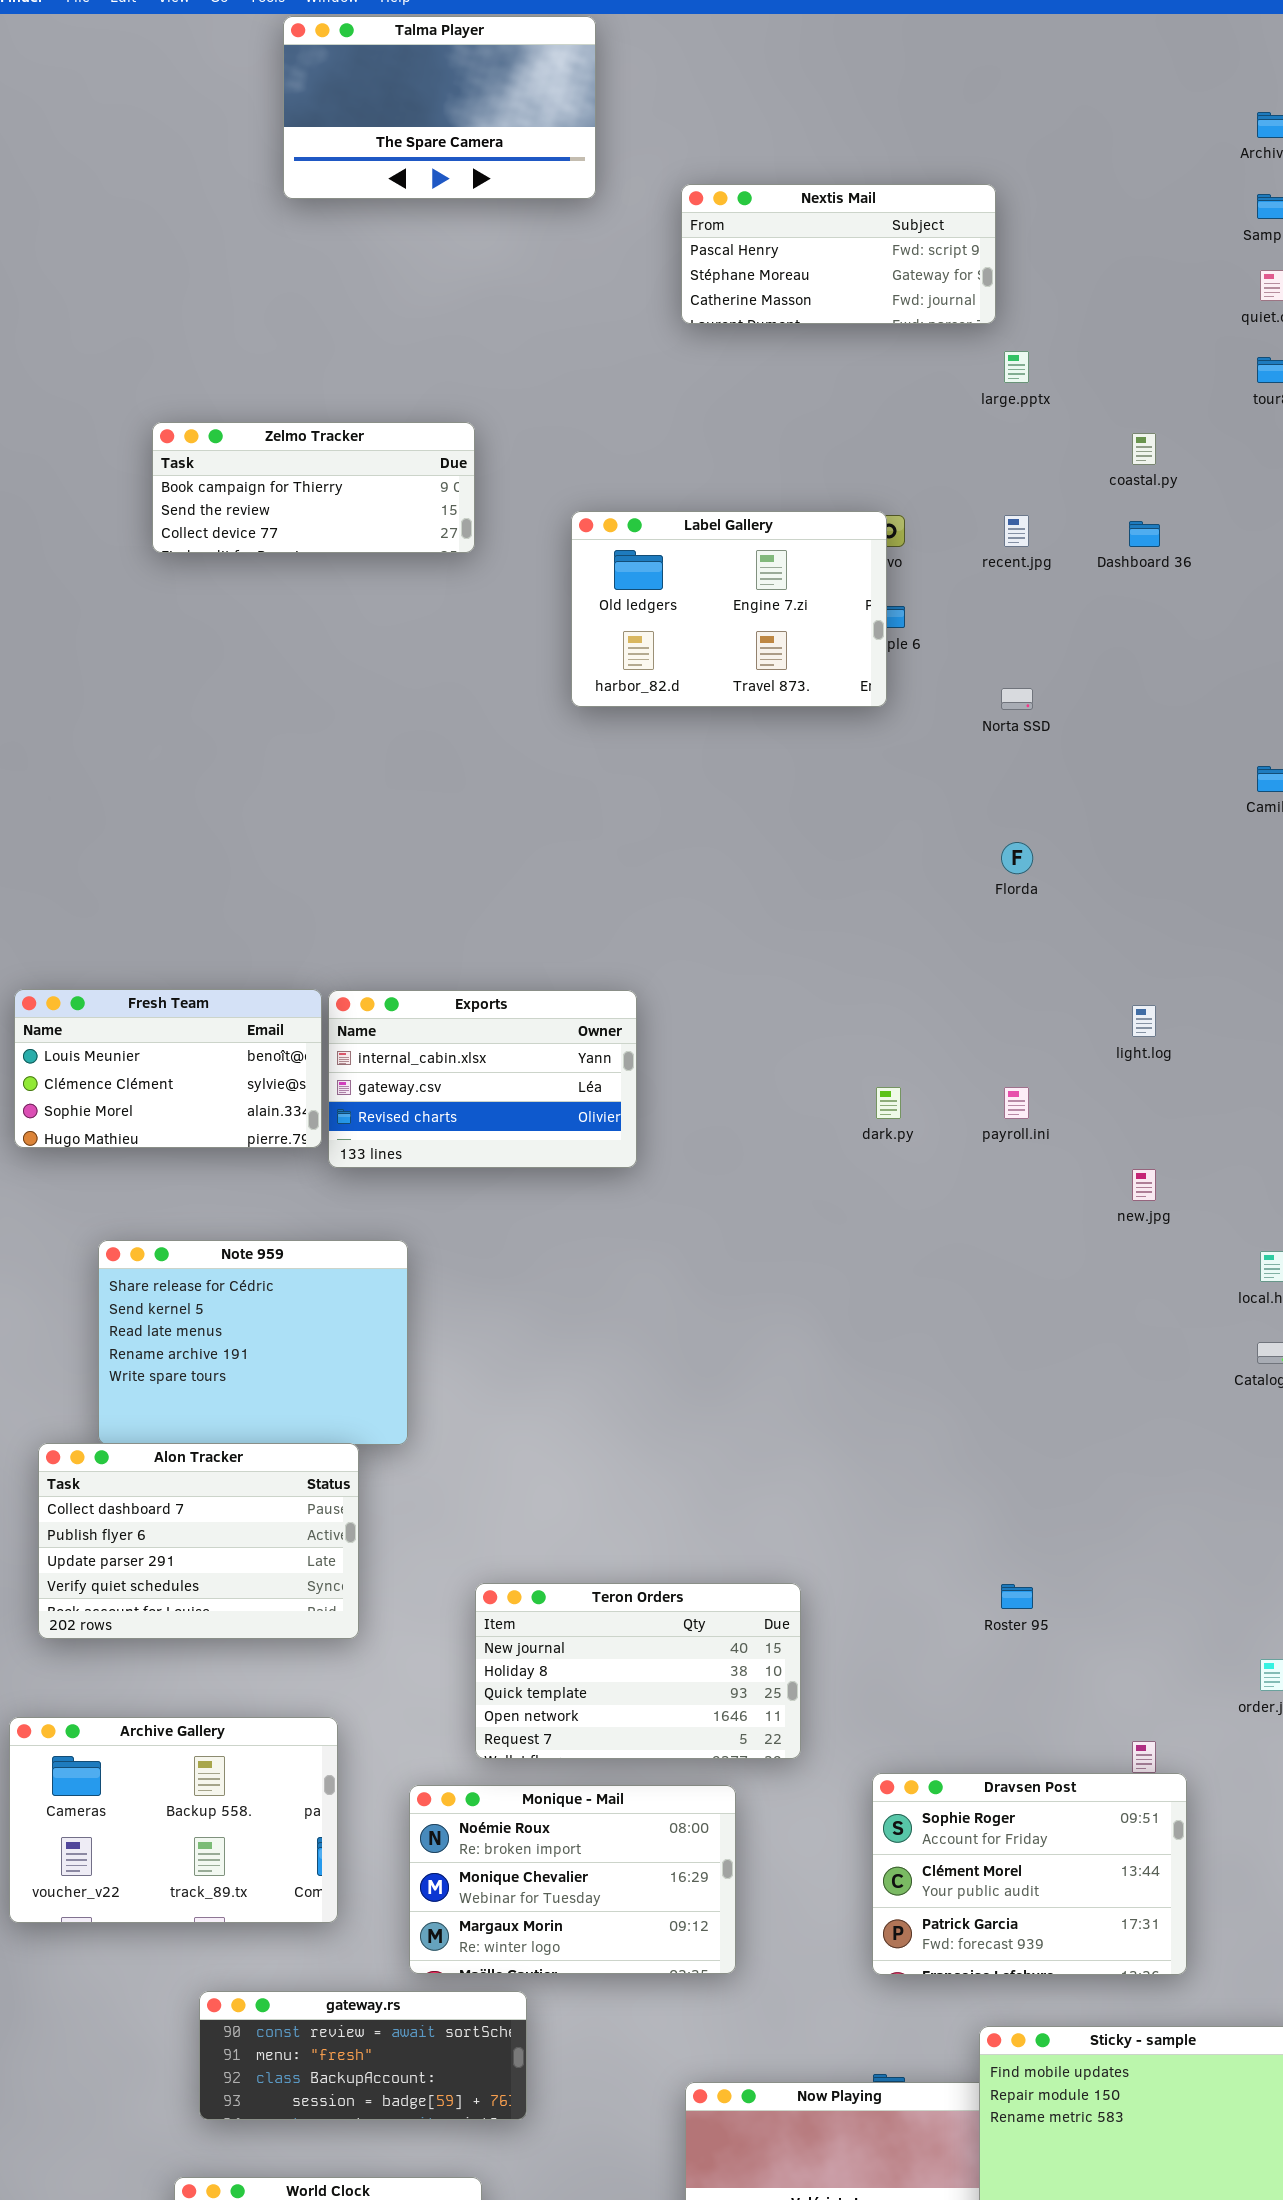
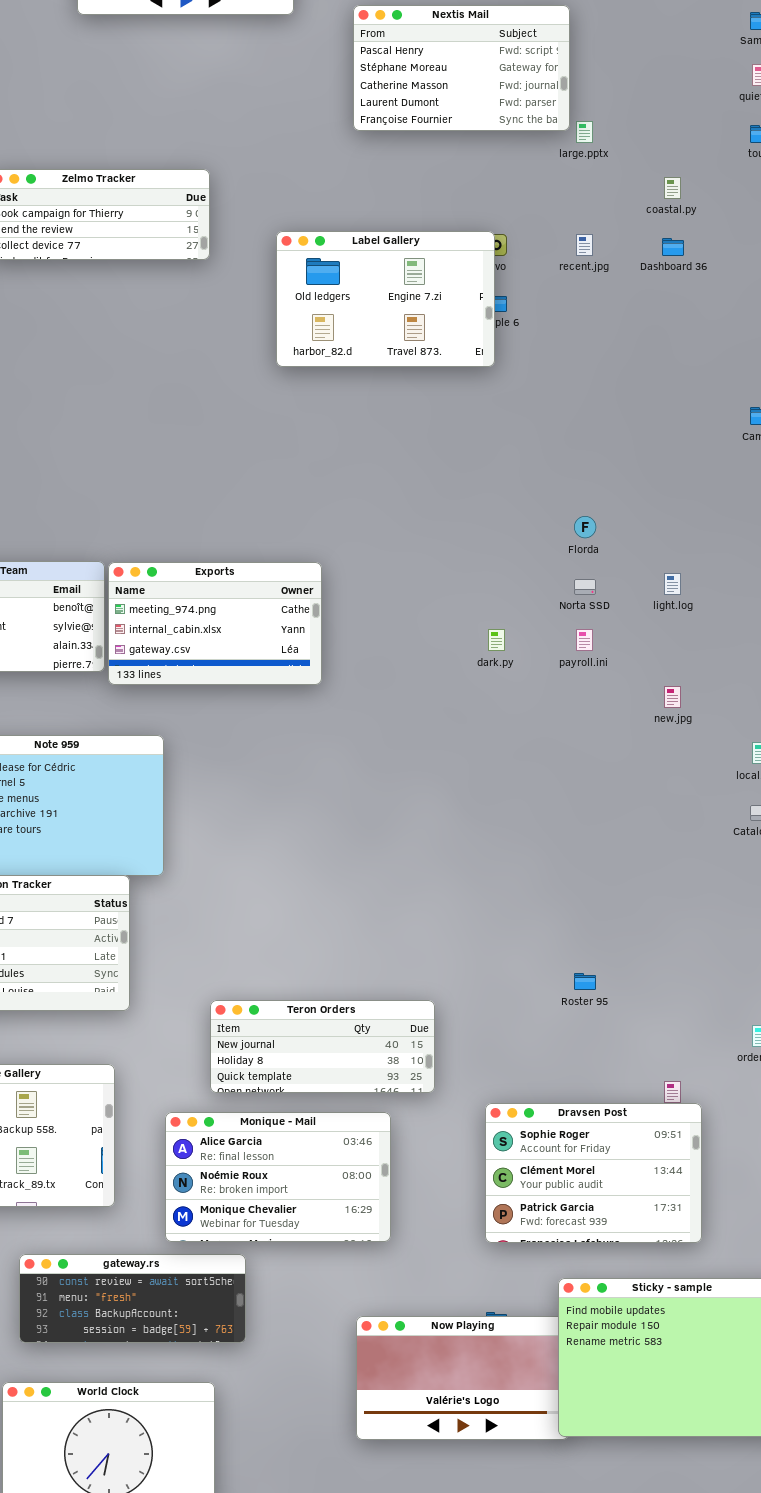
Nextis Mail: [681,184,996,324] -> [353,5,570,131], resized
Norta SSD: [1001,688,1033,710] -> [574,579,596,595], moved
Florda: [1001,842,1033,874] -> [574,516,596,538], moved
Exports: [328,990,637,1168] -> [108,562,322,685], scrolled up 1 row
Teron Orders: [475,1583,801,1759] -> [210,1000,435,1093], resized
Monique - Mail: [409,1785,736,1974] -> [165,1112,391,1242], scrolled up 1 row

